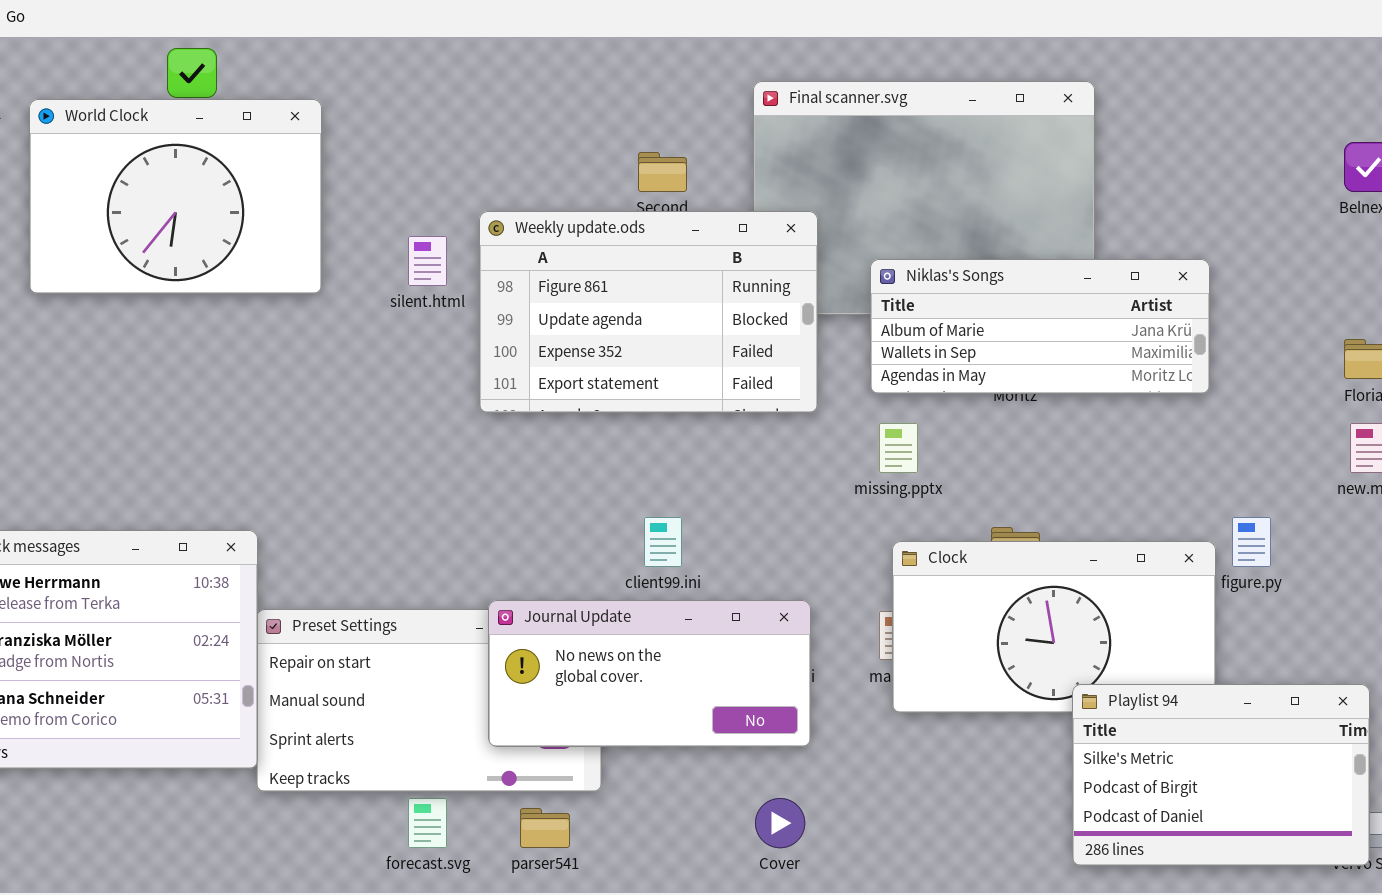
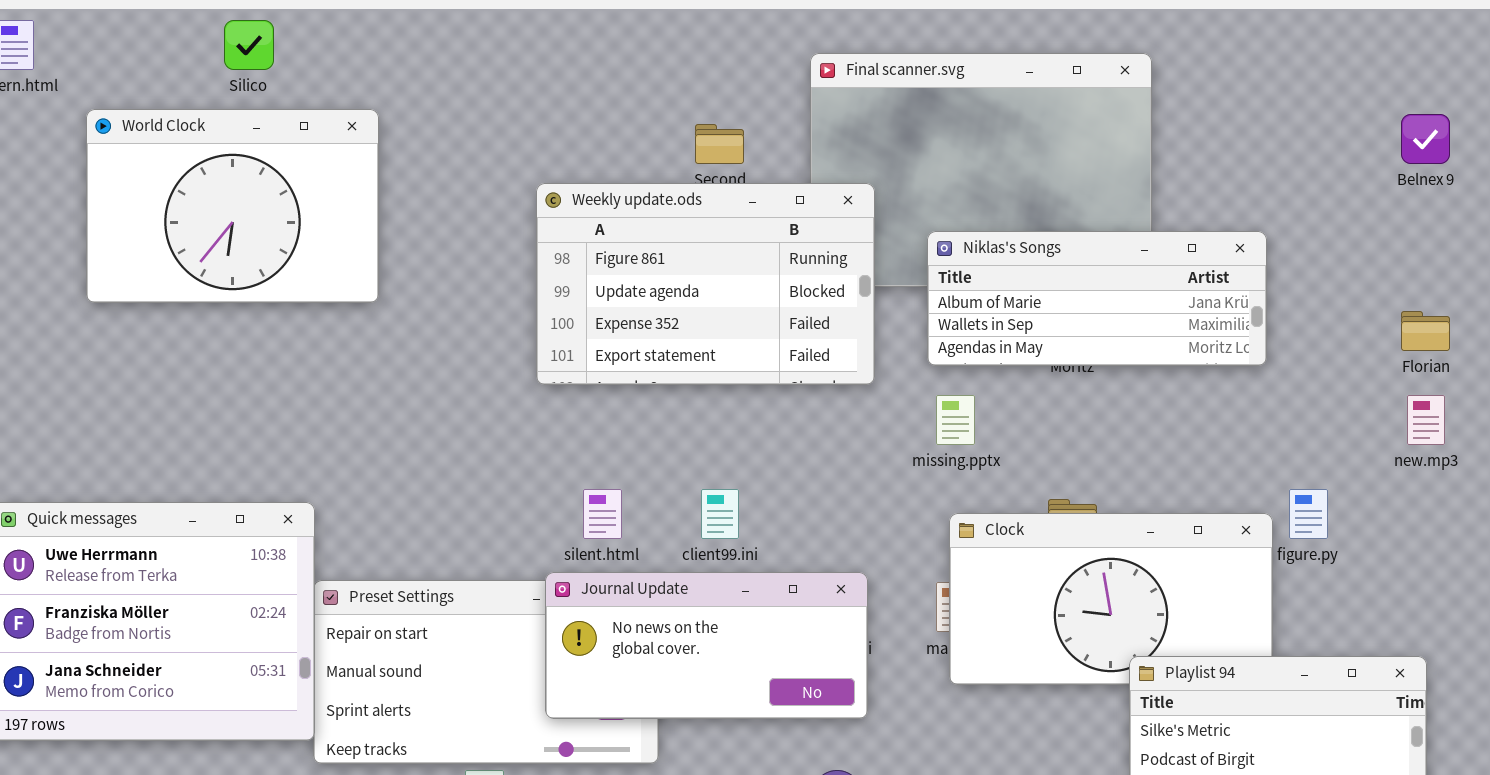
World Clock: [29,99,322,294] -> [86,109,379,303], moved
silent.html: [408,236,447,286] -> [583,489,622,539], moved

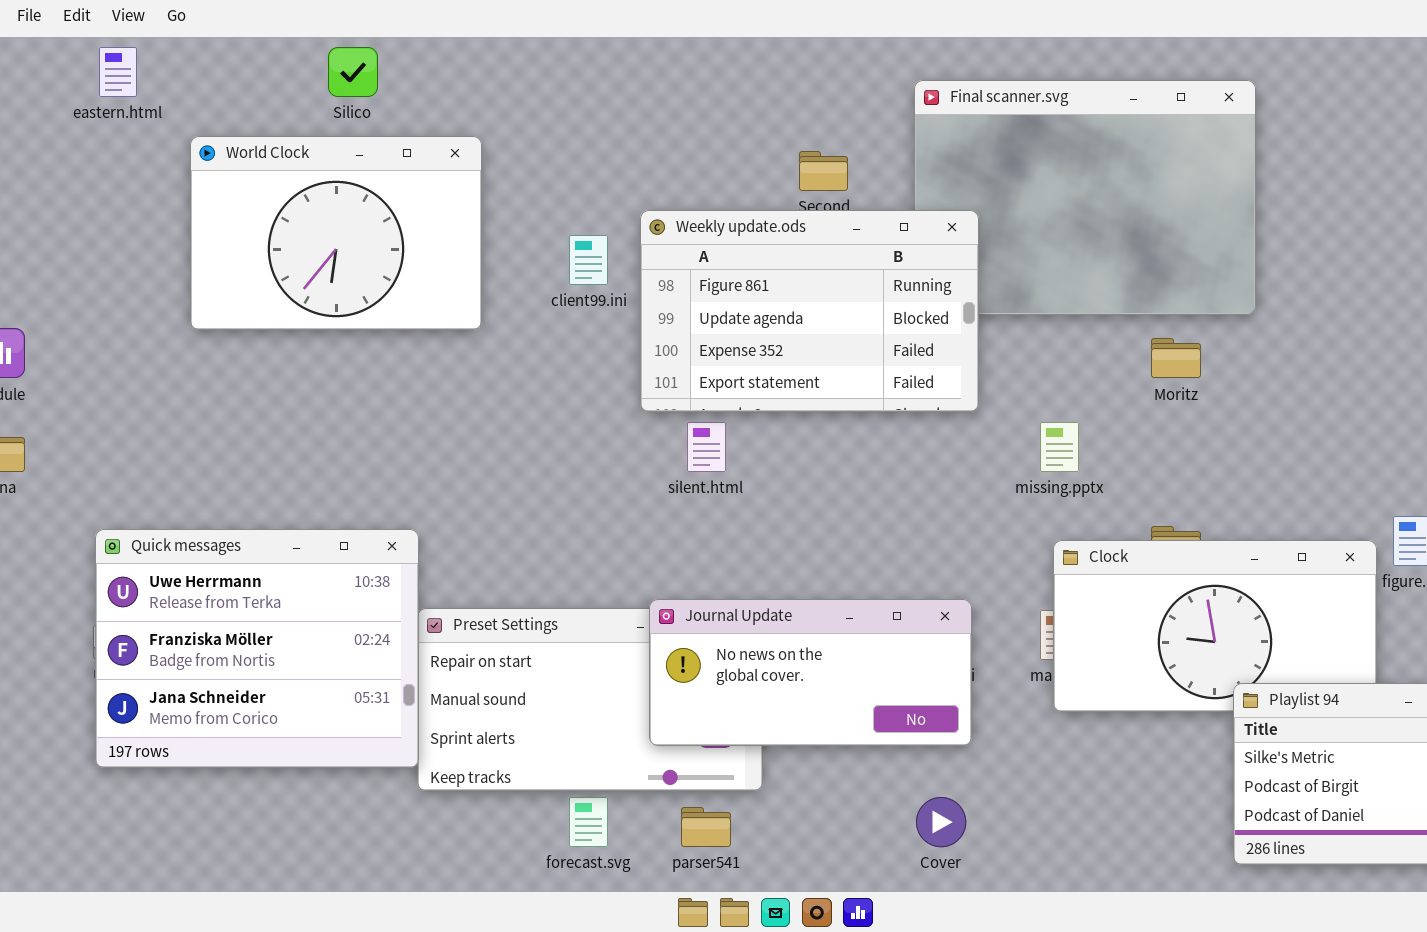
Niklas's Songs: [927,231,1267,366] -> none, closed
silent.html: [583,489,622,539] -> [687,422,726,472], moved
client99.ini: [701,489,739,539] -> [569,235,608,285], moved

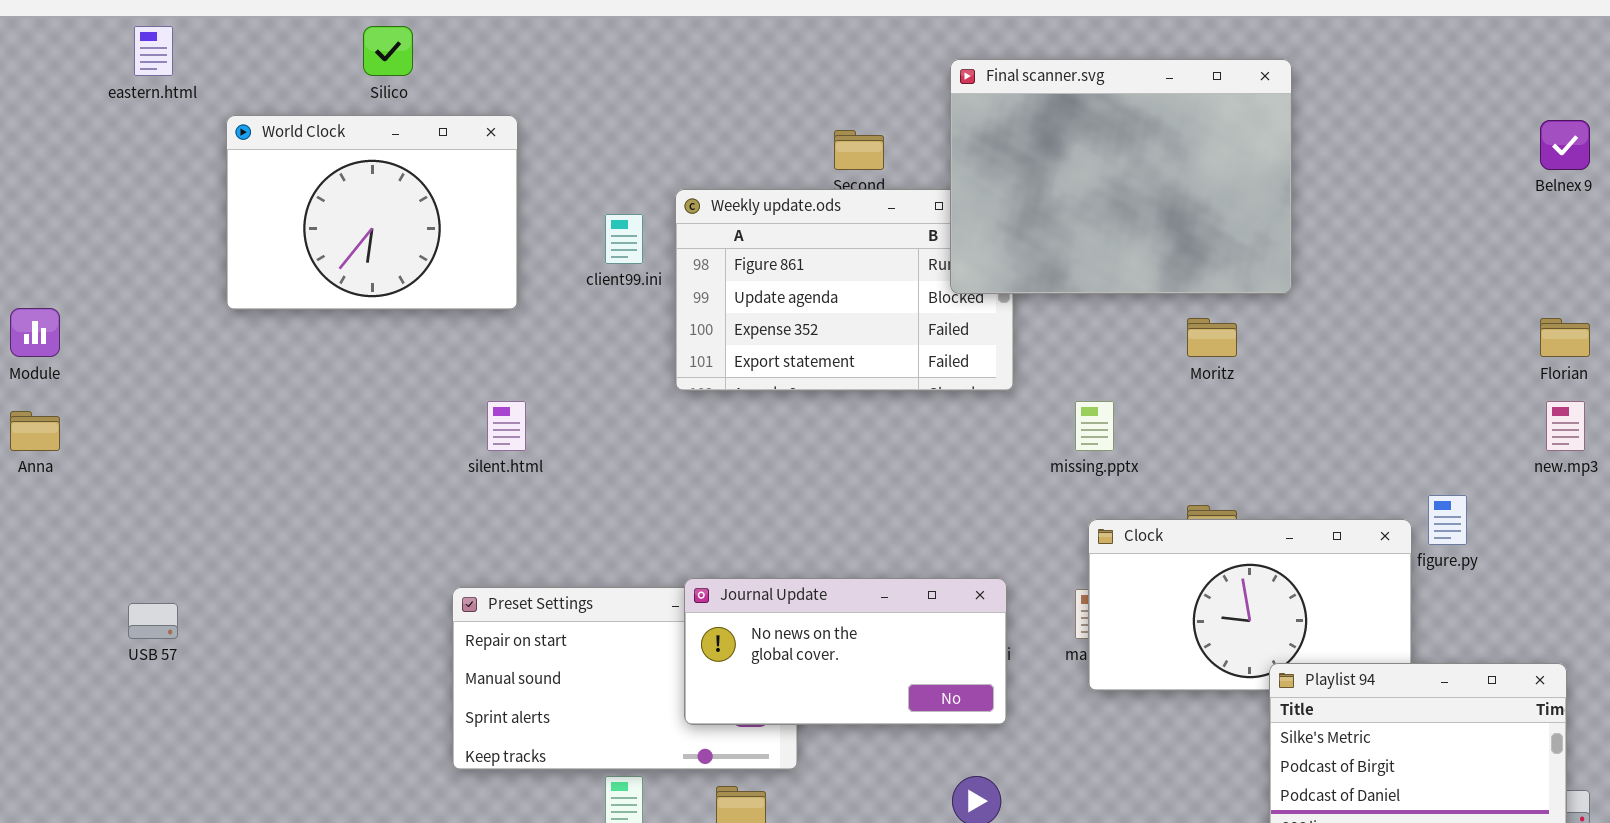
Final scanner.svg: [914,80,1256,315] -> [950,59,1292,294], raised
silent.html: [687,422,726,472] -> [487,401,526,451], moved
Quick messages: [95,529,419,768] -> none, closed

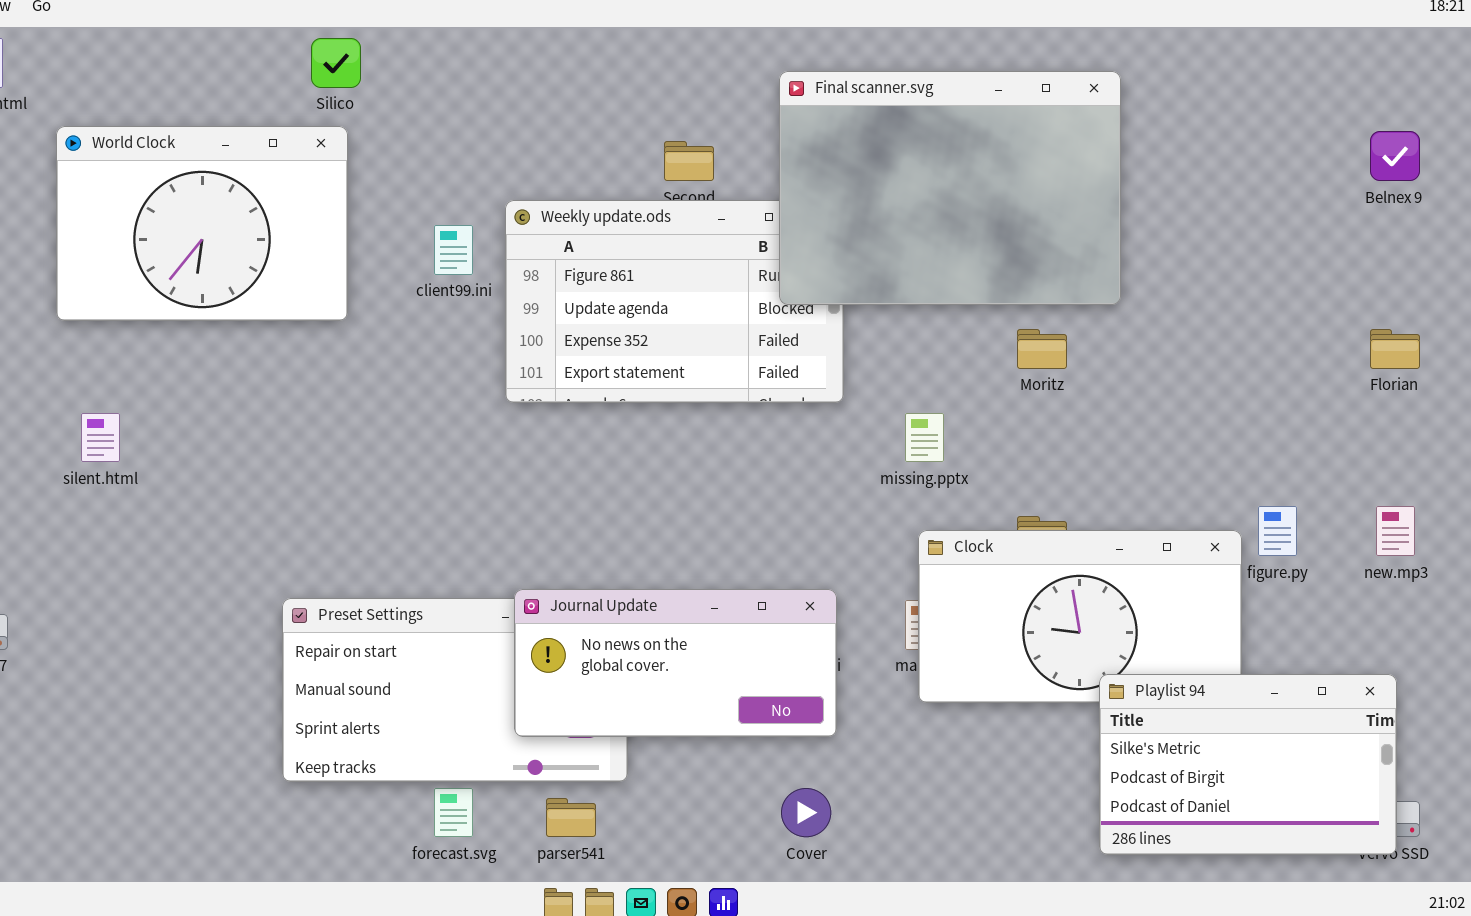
Silico: [363,26,413,76] -> [311,38,361,88], moved
silent.html: [487,401,526,451] -> [81,413,120,462], moved
new.mp3: [1546,401,1585,451] -> [1376,506,1415,556], moved

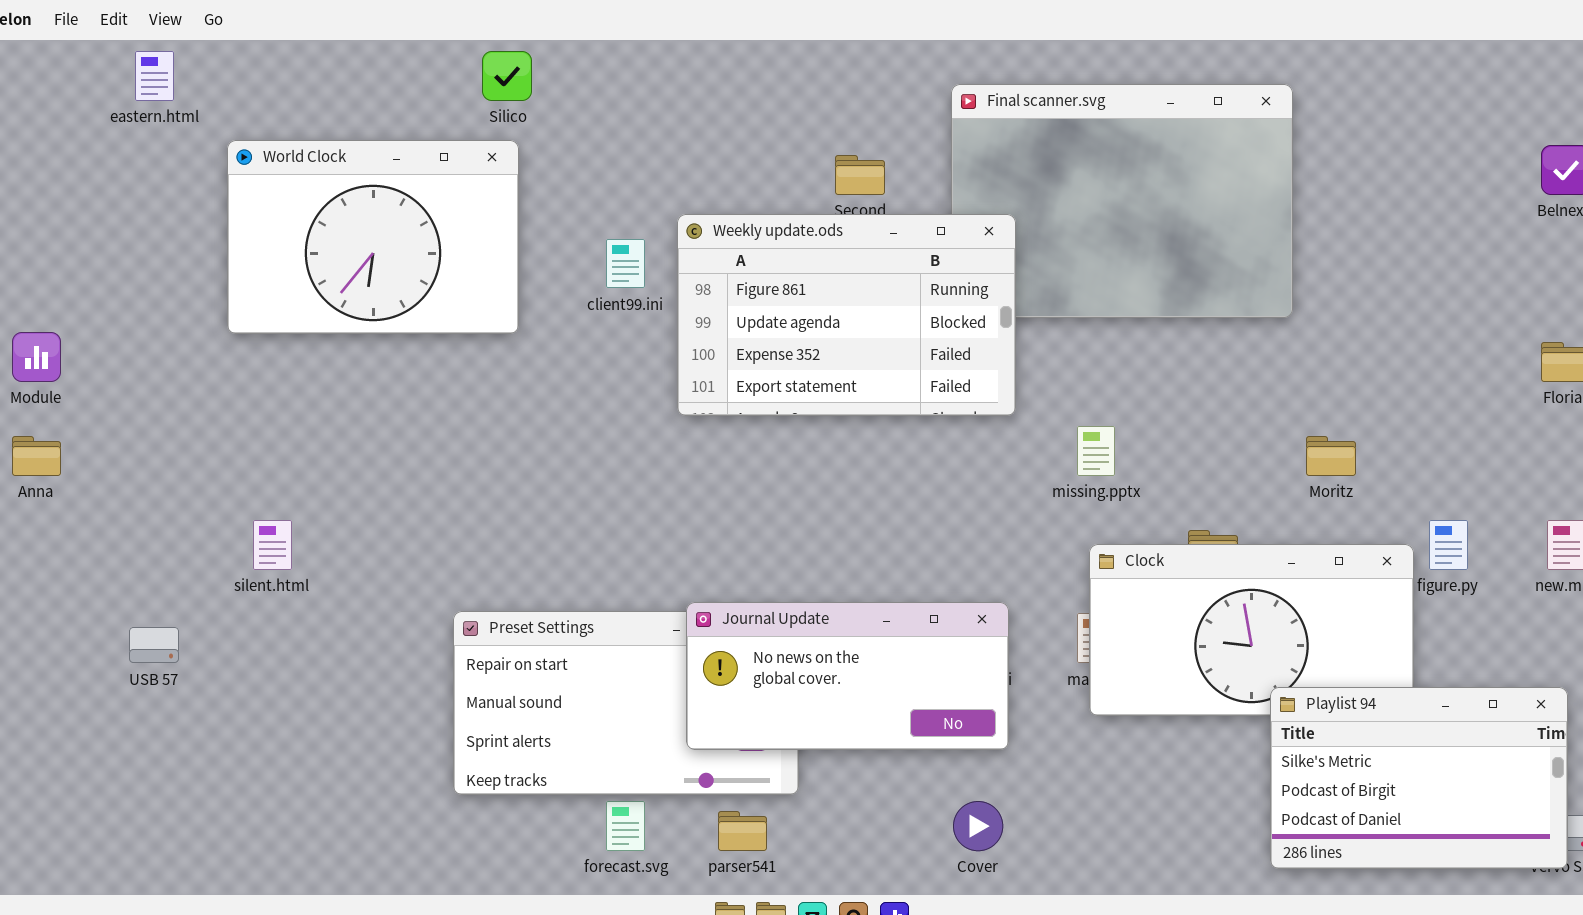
Weekly update.ods: [505,200,844,403] -> [677,214,1016,416], raised
Moritz: [1017,329,1067,369] -> [1306,436,1356,476], moved
silent.html: [81,413,120,462] -> [253,520,292,570], moved

